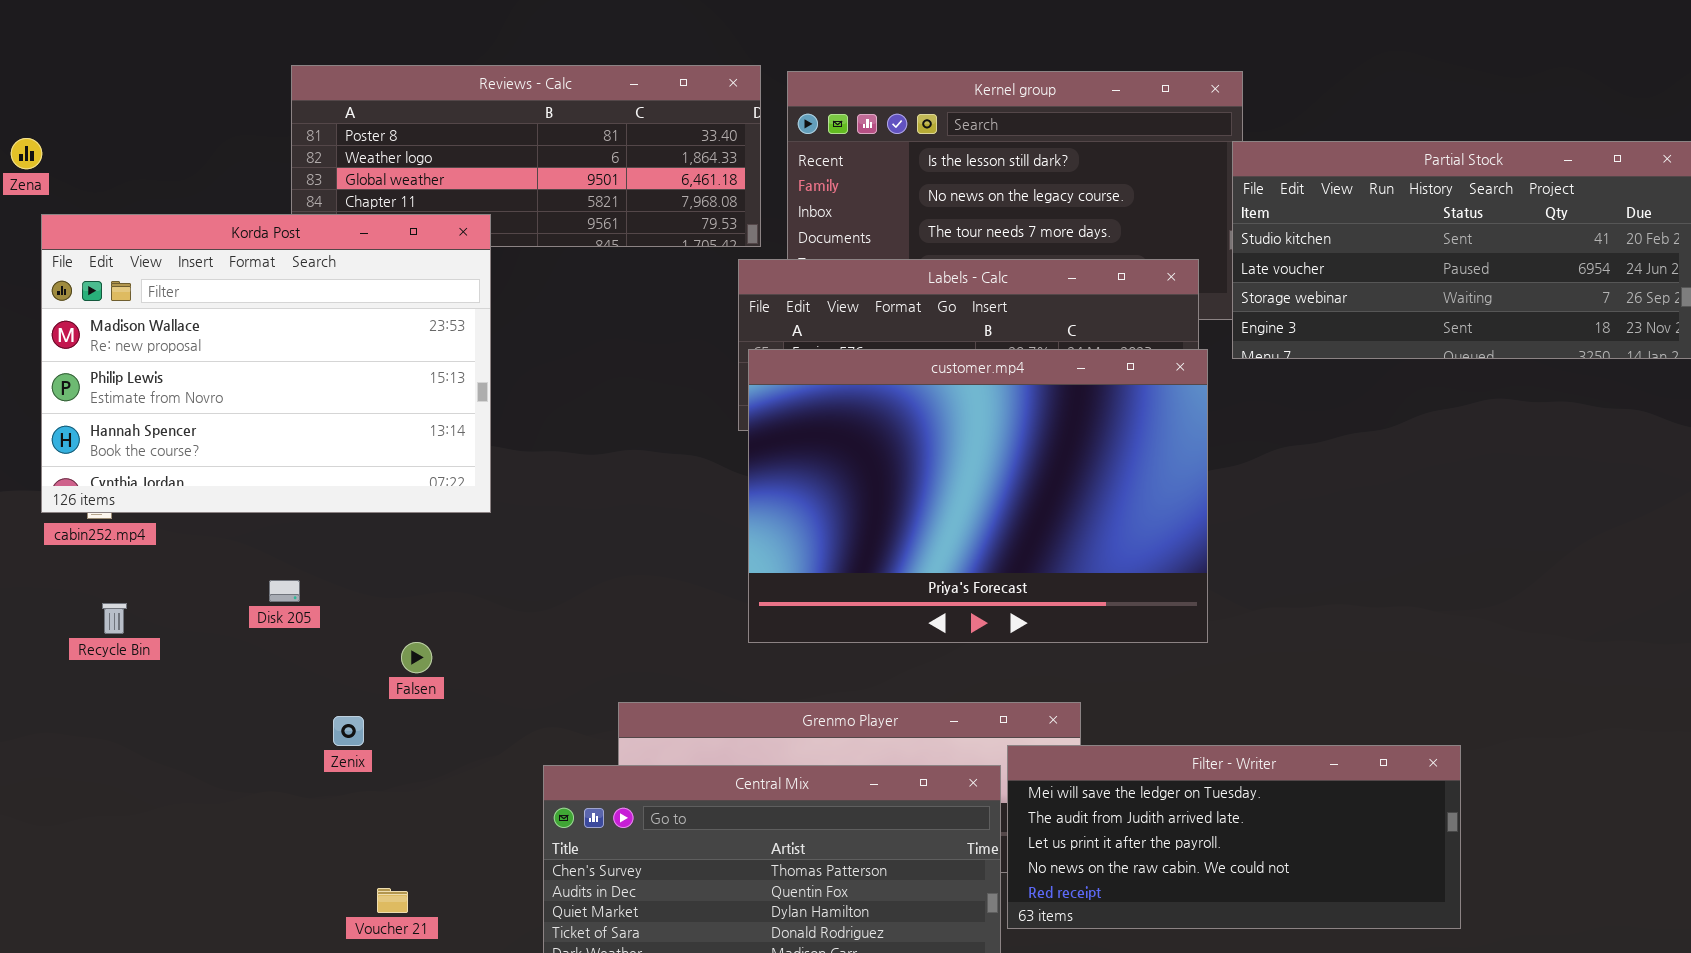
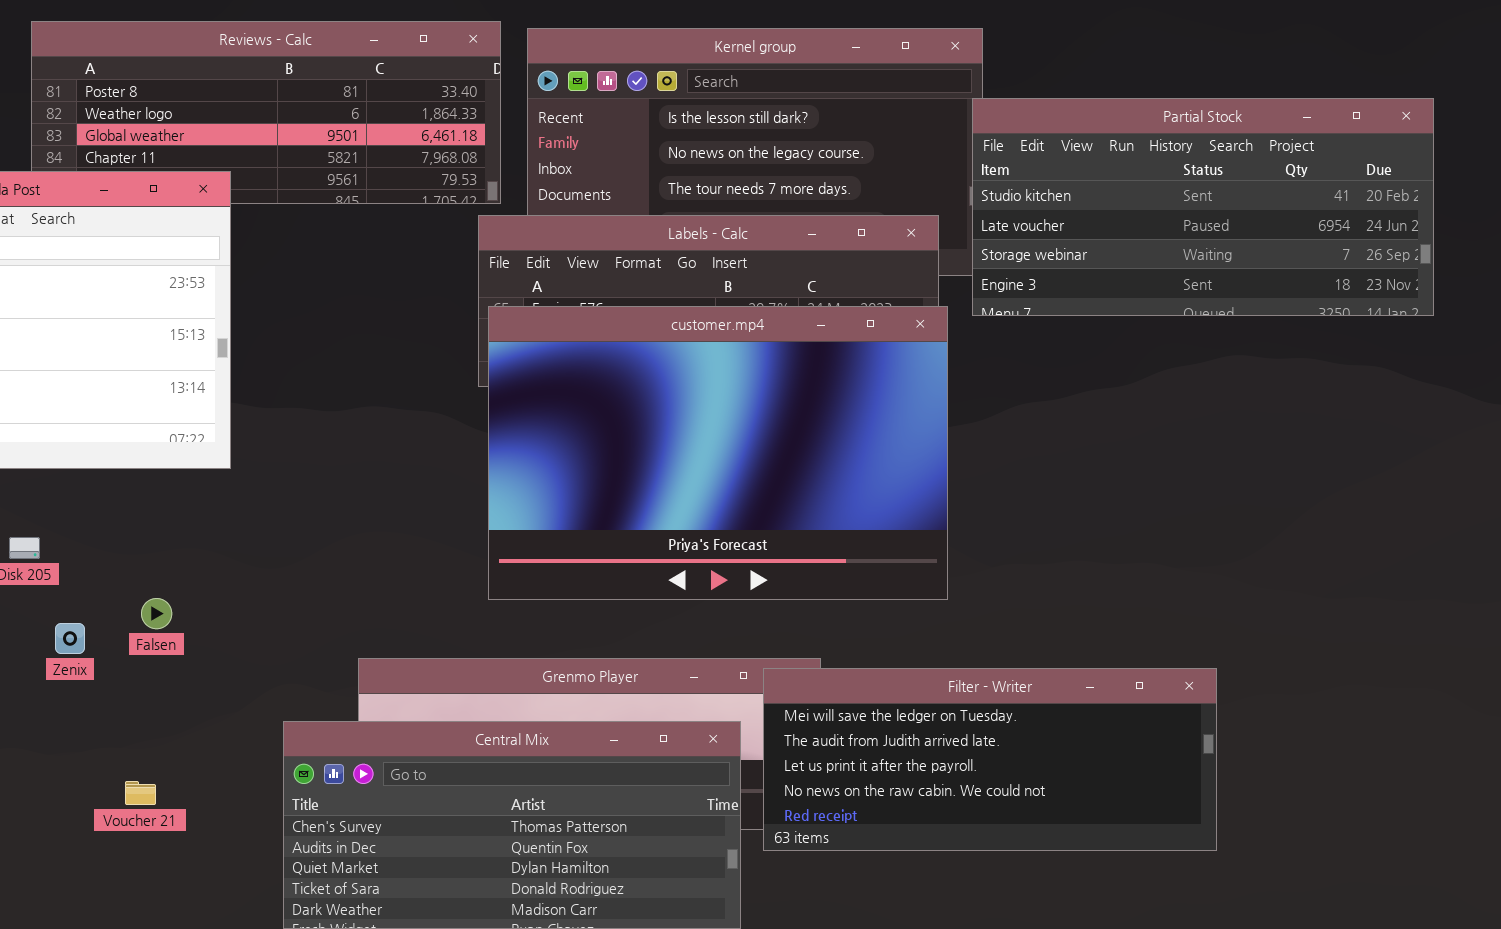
Zenix: [333,716,364,746] -> [55,623,85,654], moved
Filter - Writer: [1007,745,1461,929] -> [763,668,1217,851], moved
Voucher 21: [377,888,408,913] -> [125,781,156,805], moved

